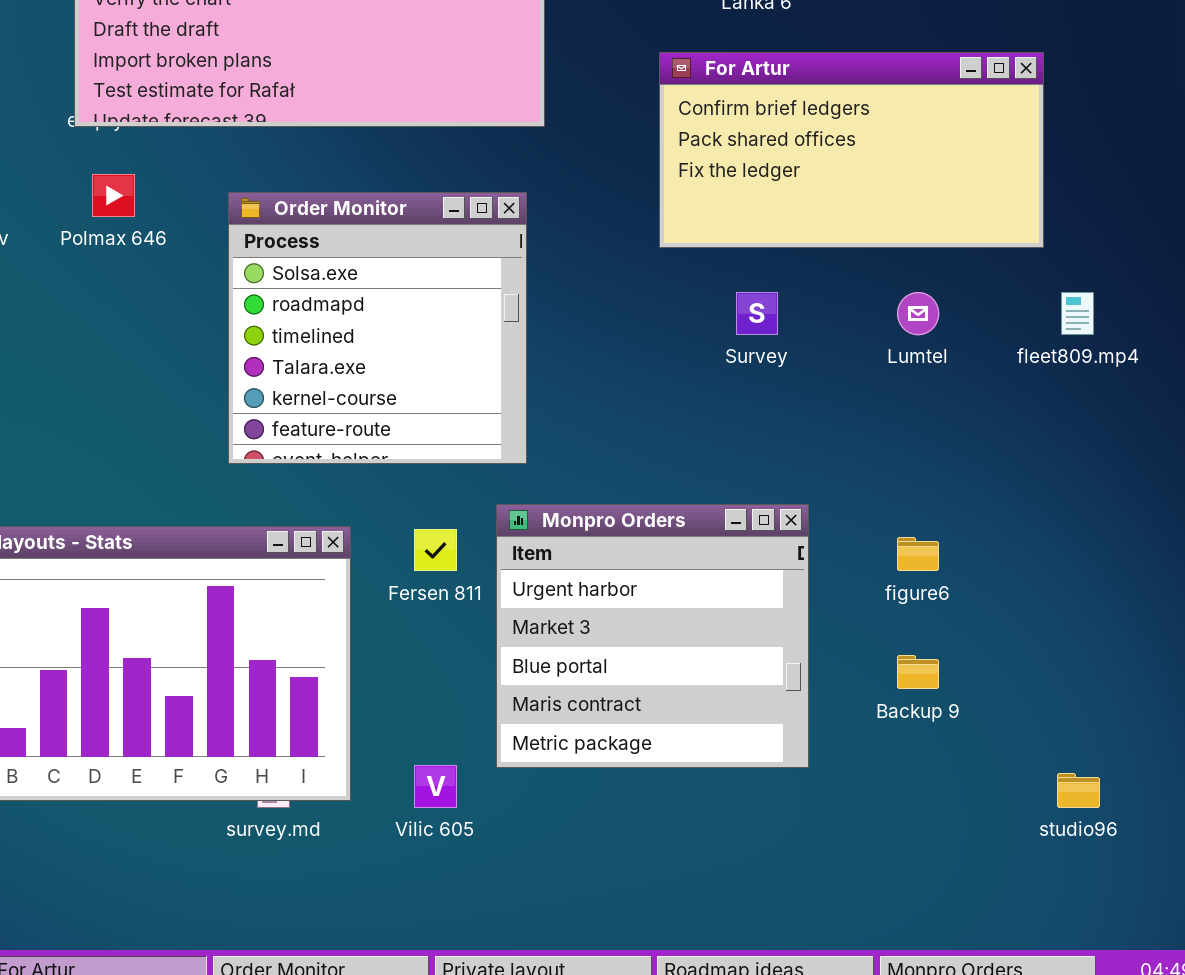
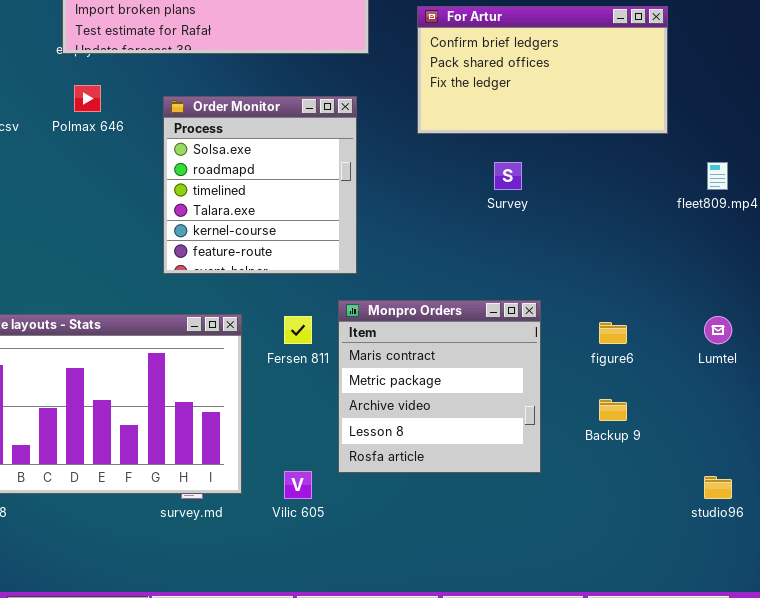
For Artur: [659,52,1044,248] -> [417,6,668,134], moved
Lumtel: [897,292,939,335] -> [704,316,732,344], moved
Monpro Orders: [496,504,809,768] -> [338,300,541,473], scrolled down 3 rows

